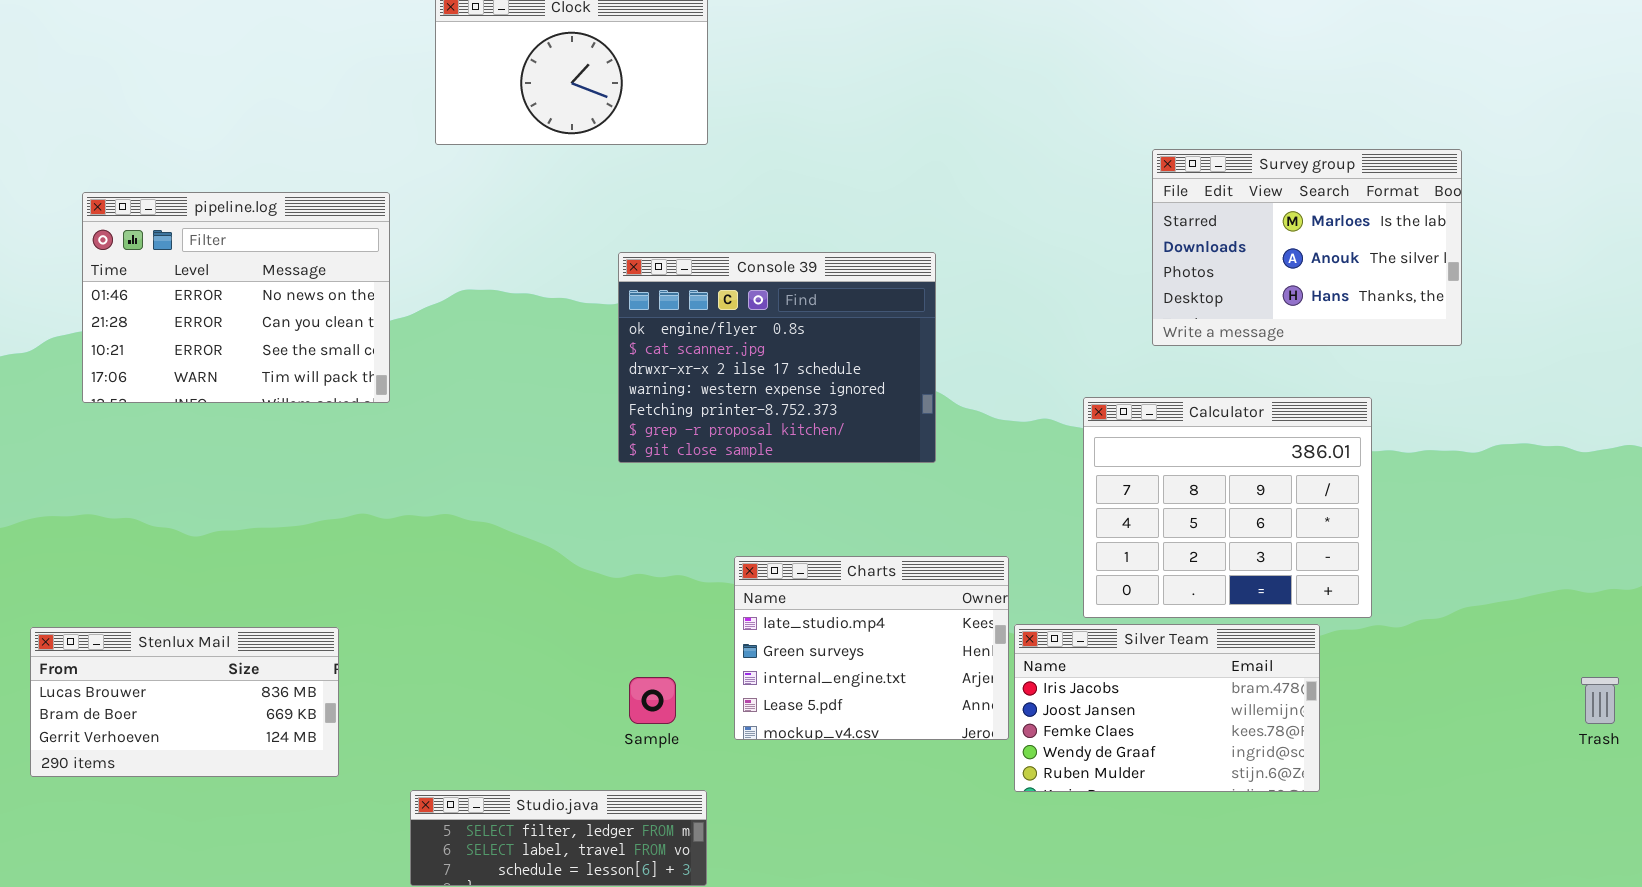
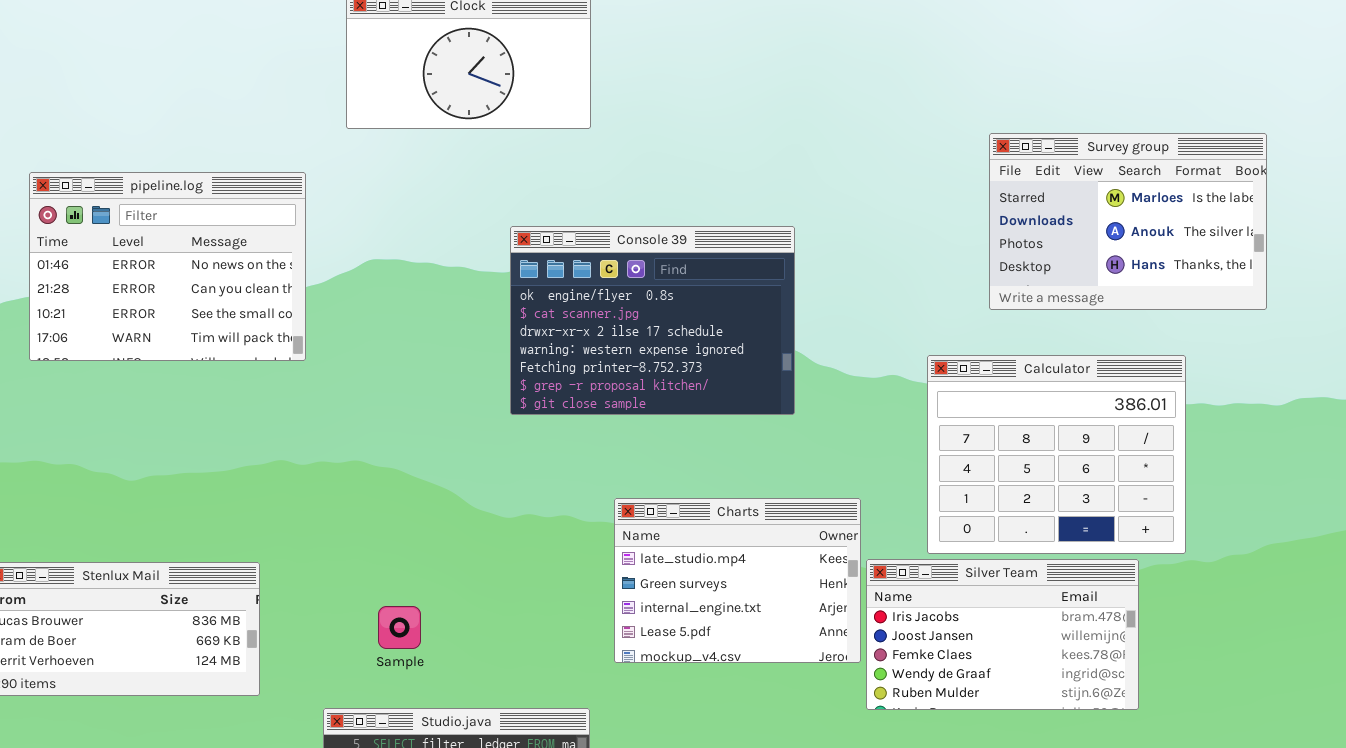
Sample: [629,677,676,724] -> [378,606,421,649], moved

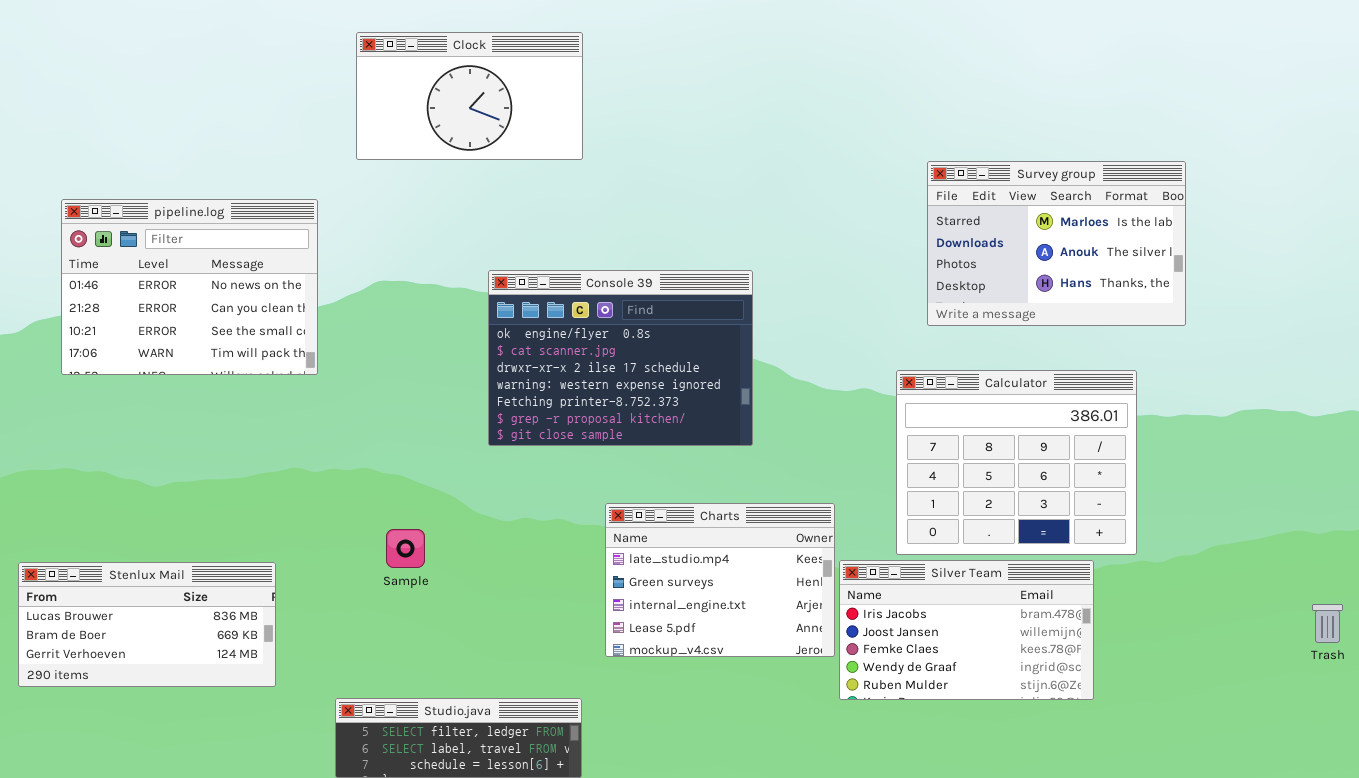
Survey group: [989,133,1267,310] -> [927,161,1186,326], moved
Console 39: [510,226,795,415] -> [488,270,753,446], moved
Sample: [378,606,421,649] -> [386,529,425,568], moved

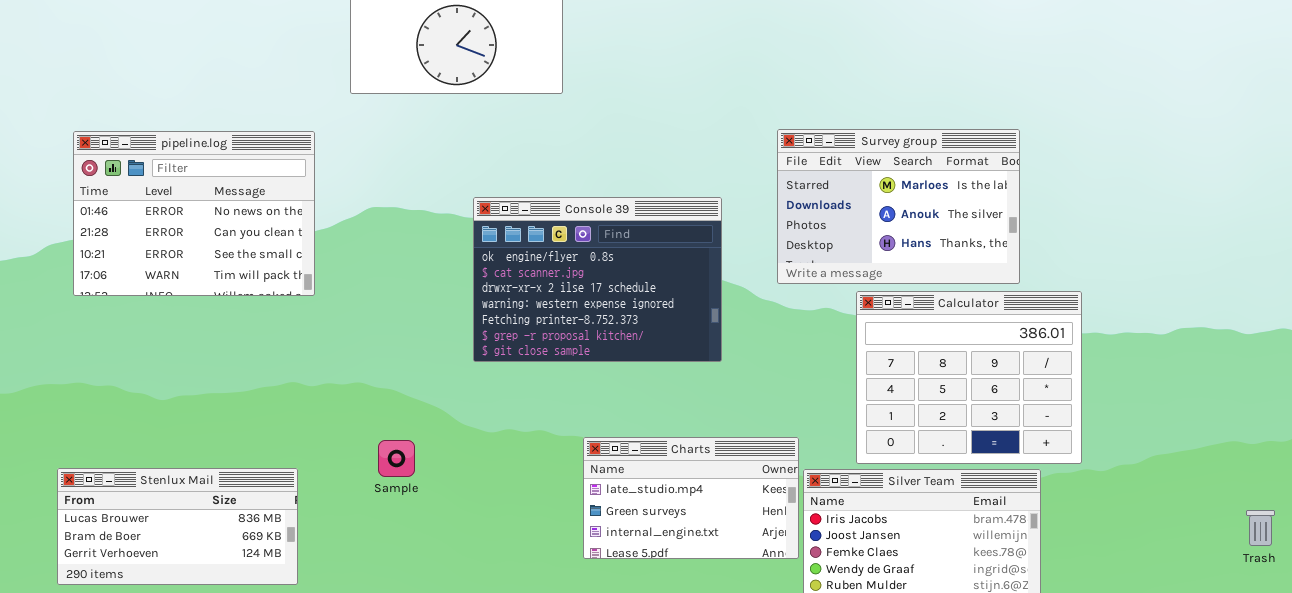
Survey group: [927,161,1186,326] -> [777,129,1020,284], moved
Charts: [605,503,835,657] -> [583,437,799,559], resized
Stenlux Mail: [18,562,276,687] -> [57,468,298,585], moved

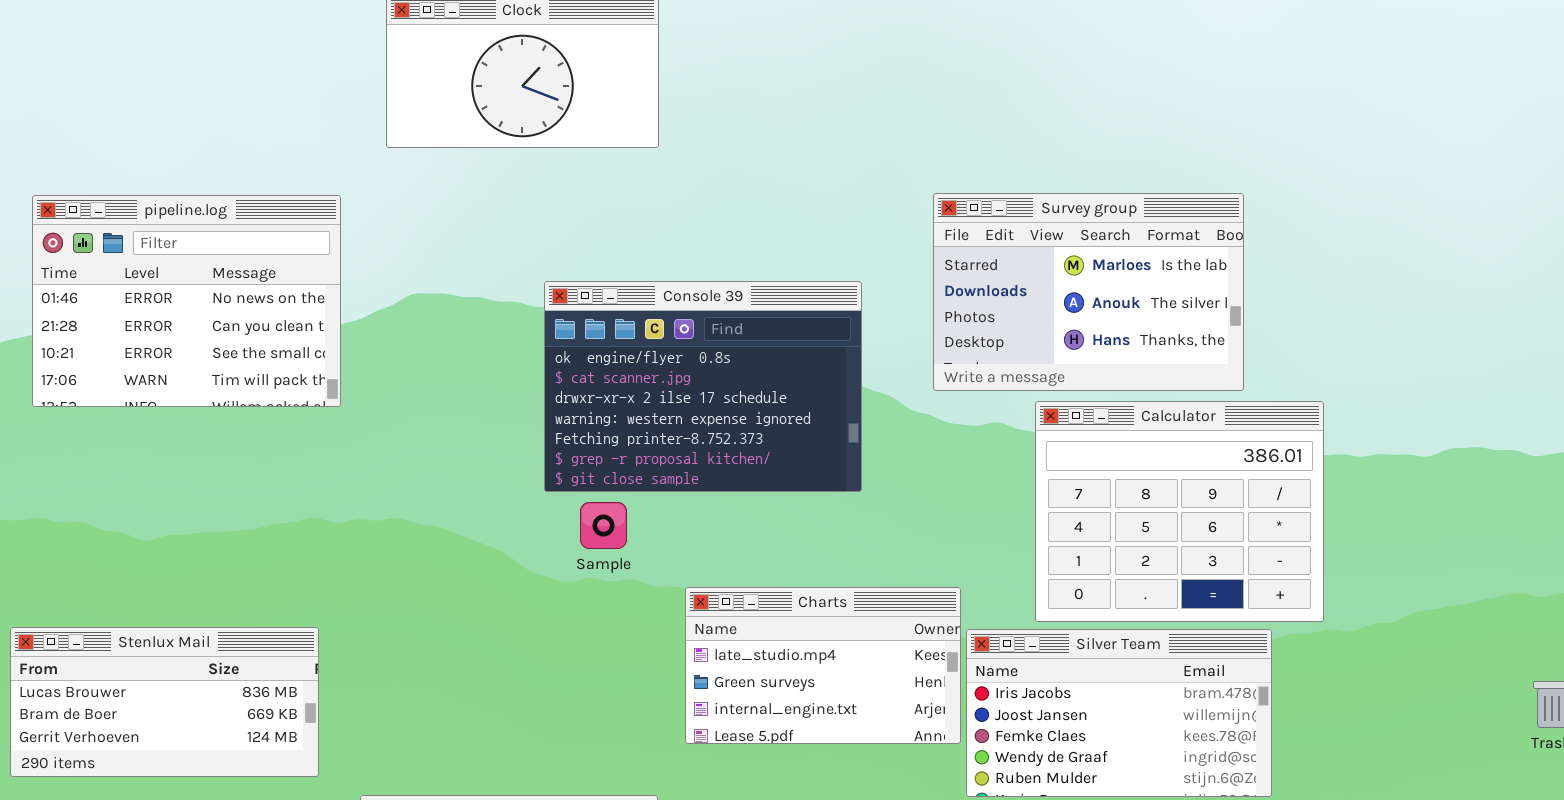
Sample: [378,440,415,477] -> [580,502,627,549], moved

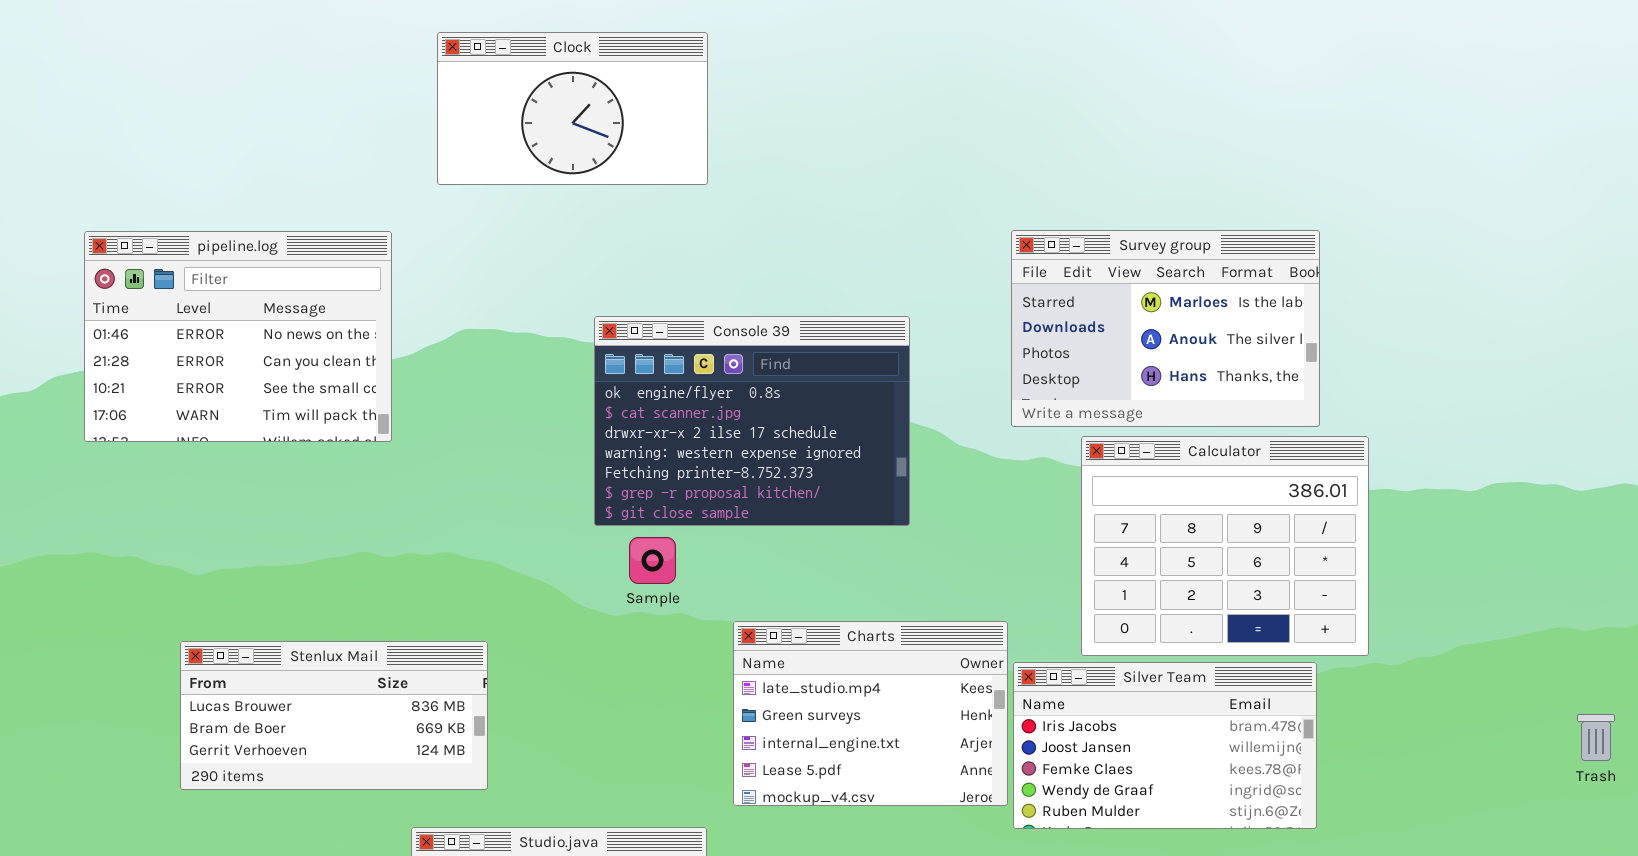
Survey group: [933,193,1244,391] -> [1011,230,1320,427], moved
Charts: [685,587,961,744] -> [733,621,1008,806], resized
Stenlux Mail: [10,627,319,777] -> [180,641,488,790], moved

